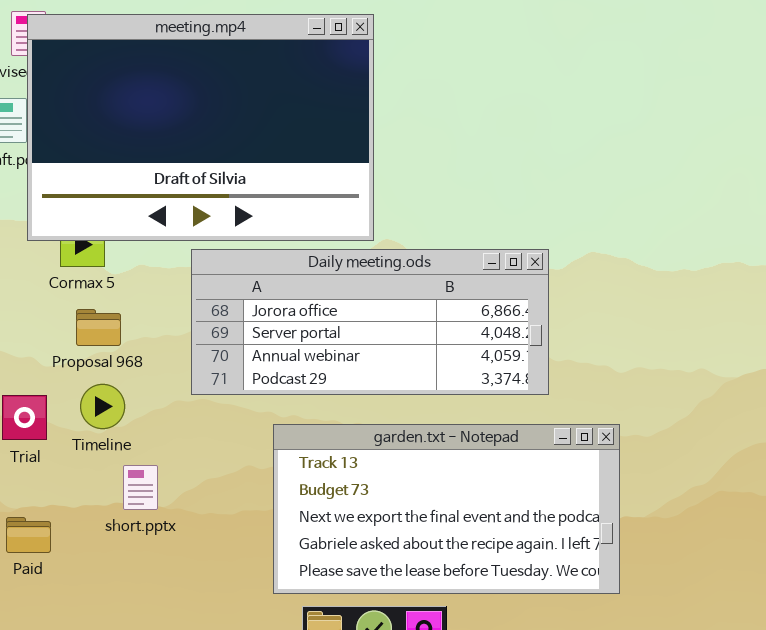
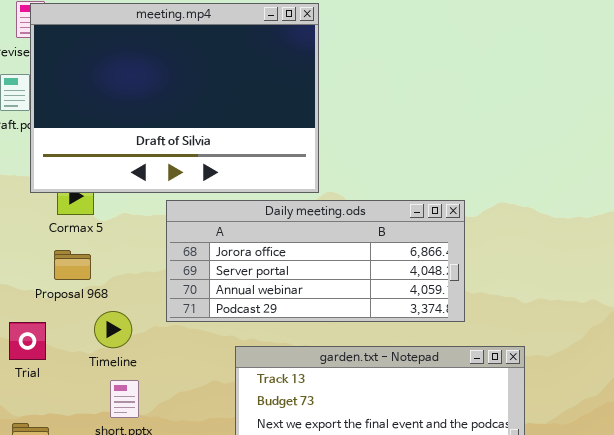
Proposal 968: [76,309,121,346] -> [54,250,91,280], moved
Timeline: [80,384,125,429] -> [94,311,132,348], moved

